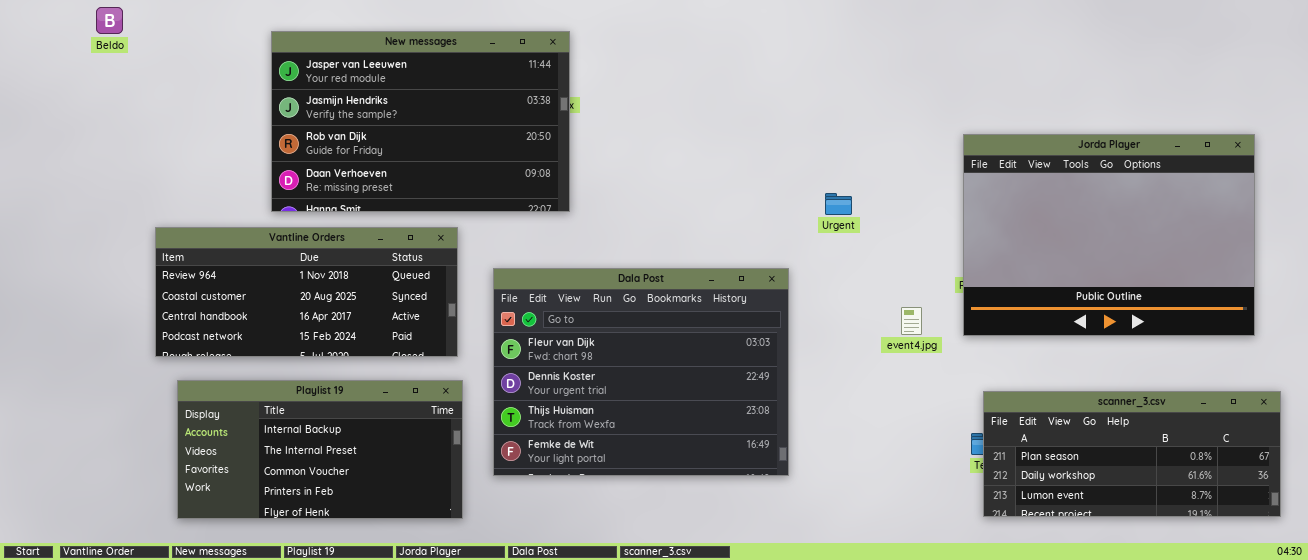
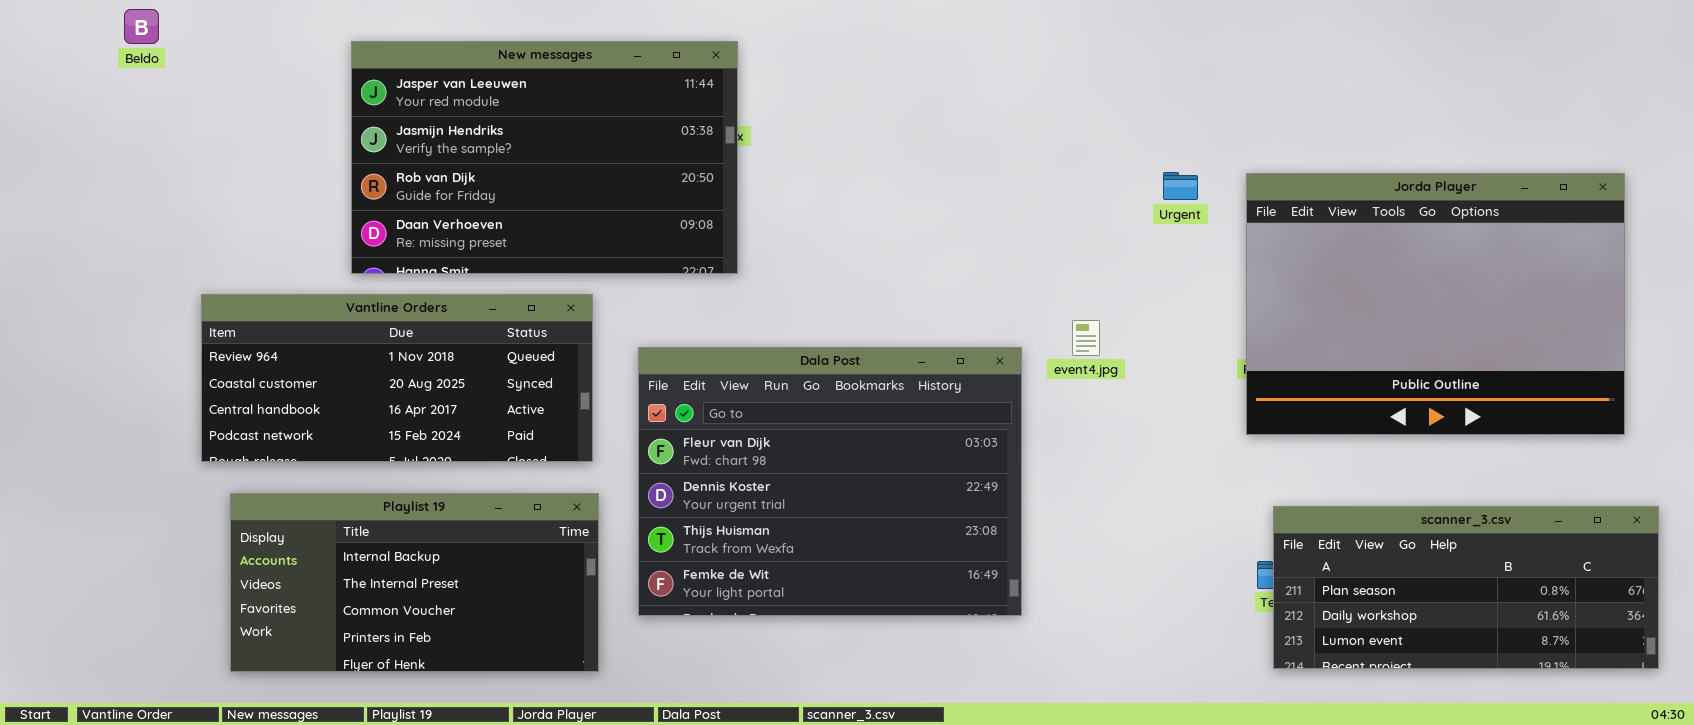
Urgent: [825,193,852,215] -> [1163,172,1198,200], moved
event4.jpg: [901,307,922,335] -> [1072,320,1100,356], moved

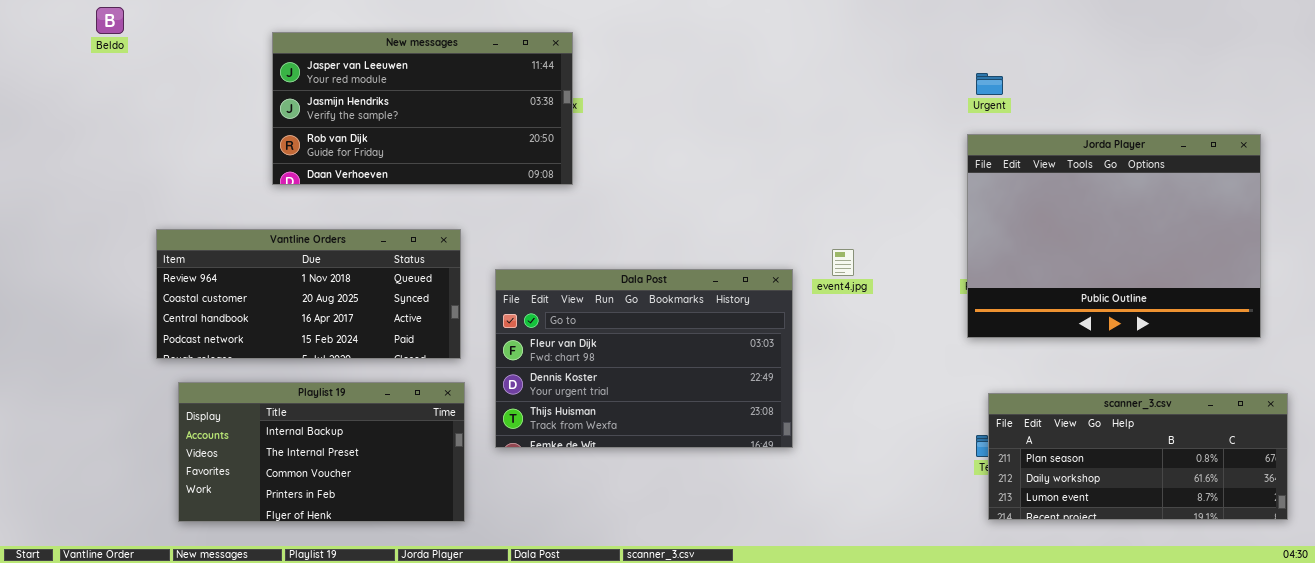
New messages: [351,41,738,274] -> [272,32,573,185], resized
Urgent: [1163,172,1198,200] -> [976,73,1003,95], moved
Dala Post: [638,347,1022,616] -> [495,269,793,448], resized

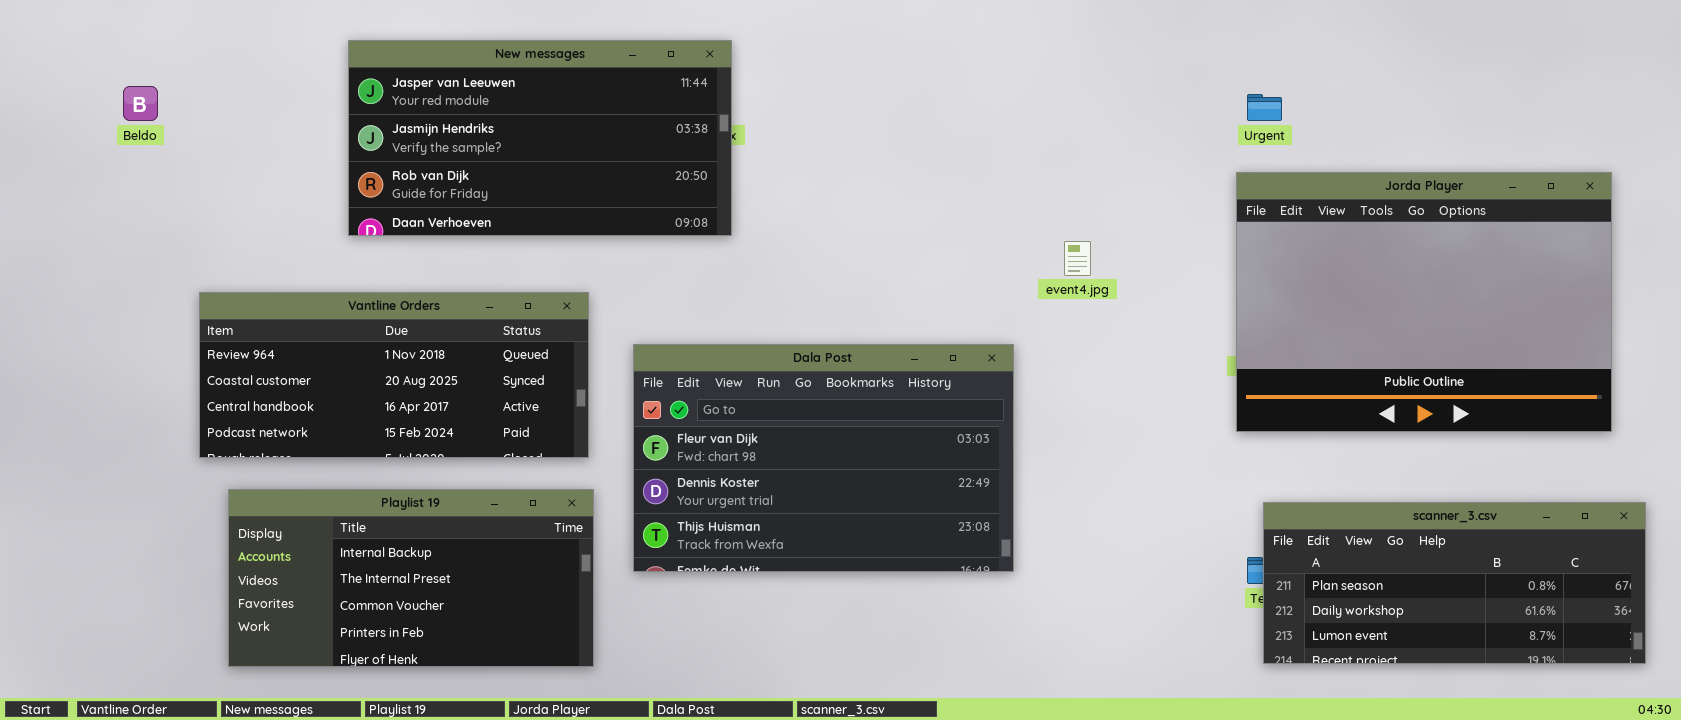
Beldo: [96,7,124,34] -> [123,86,158,121], moved
event4.jpg: [832,249,854,276] -> [1064,241,1091,276], moved

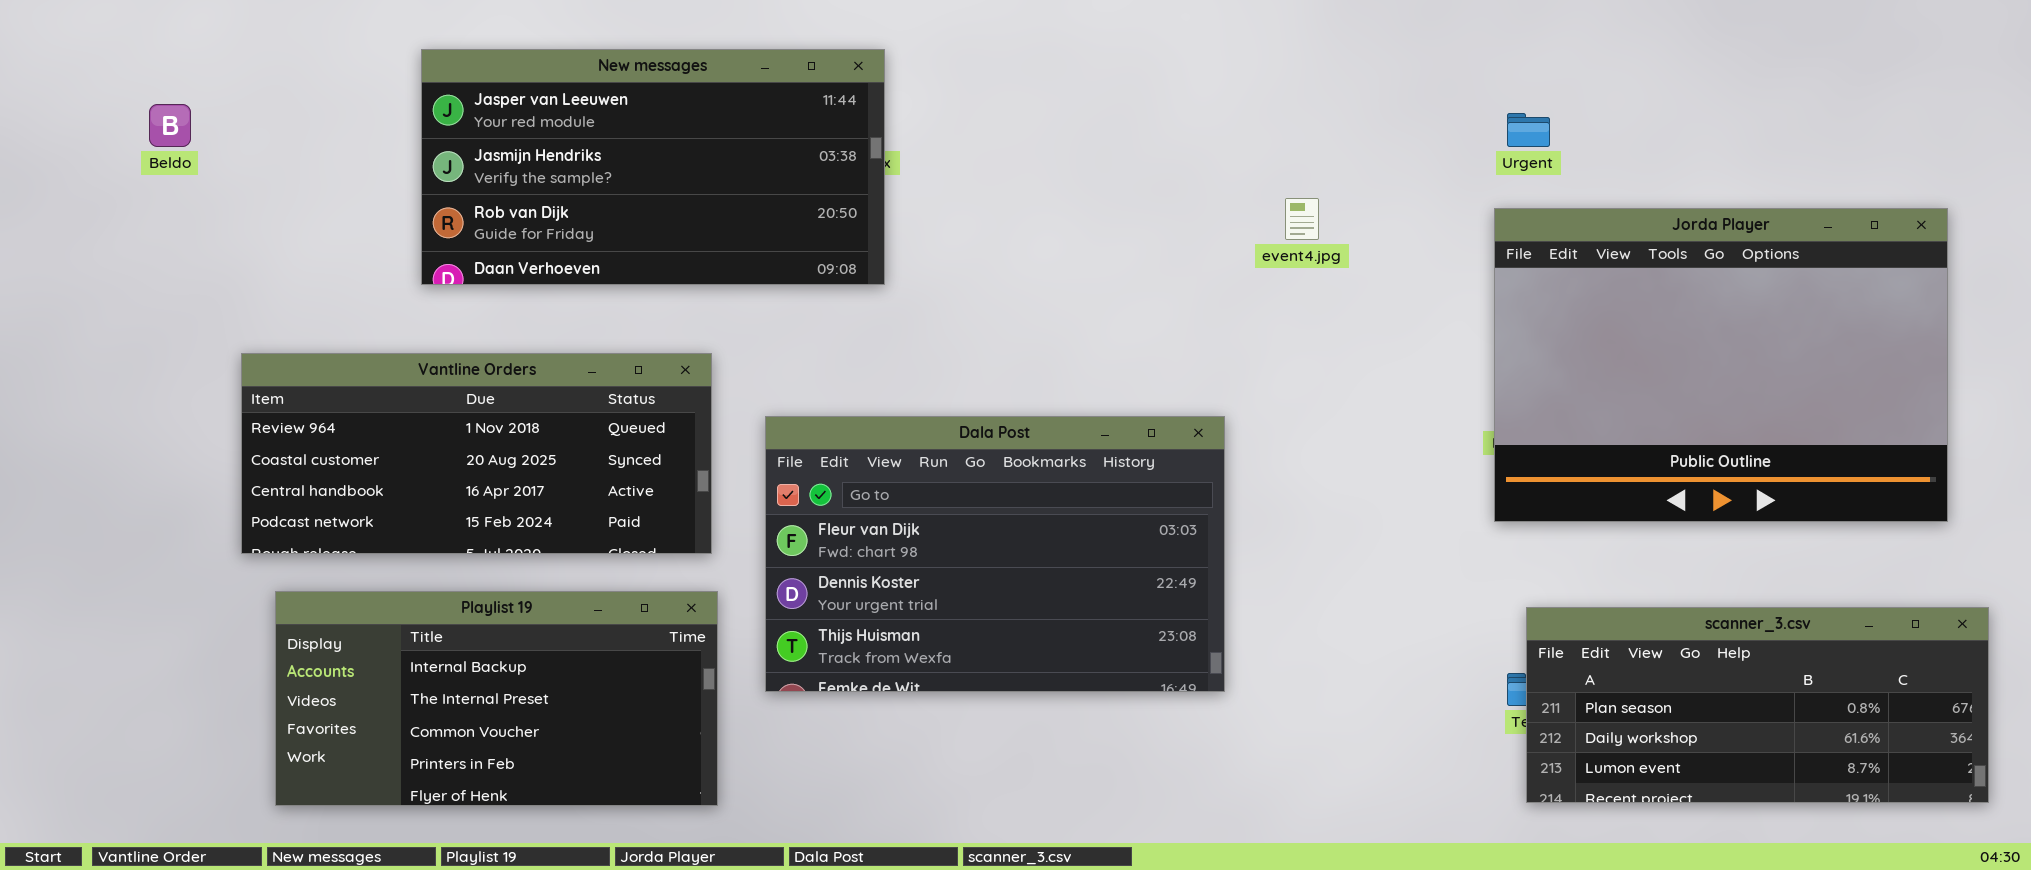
event4.jpg: [1064,241,1091,276] -> [1285,198,1319,240], moved

